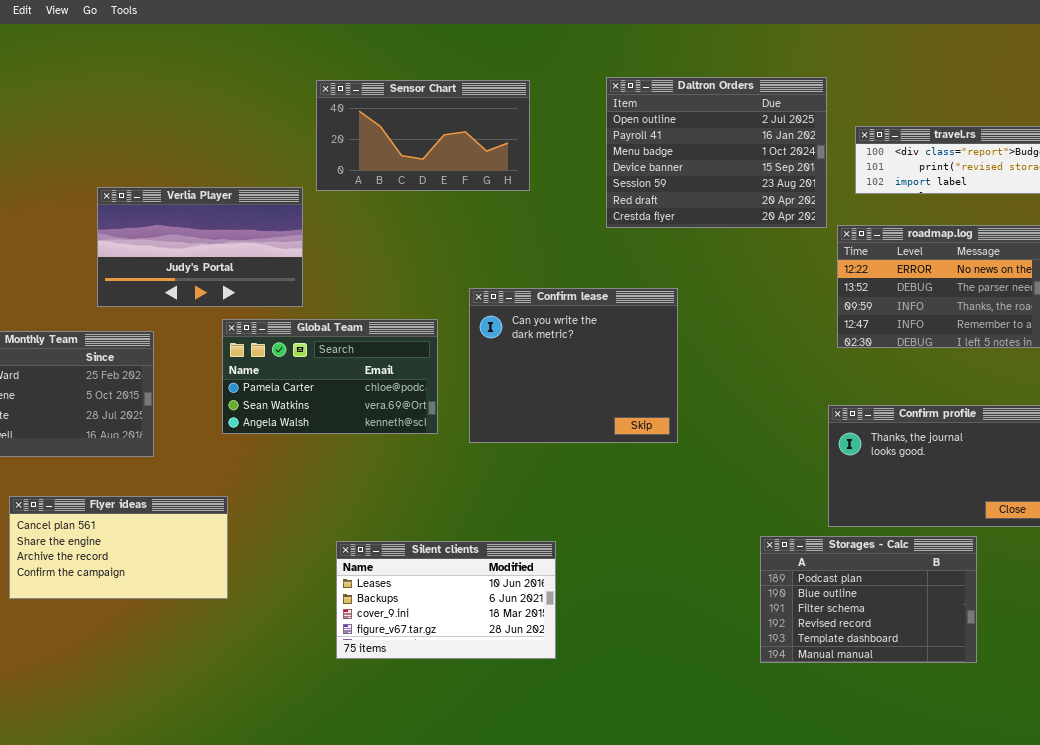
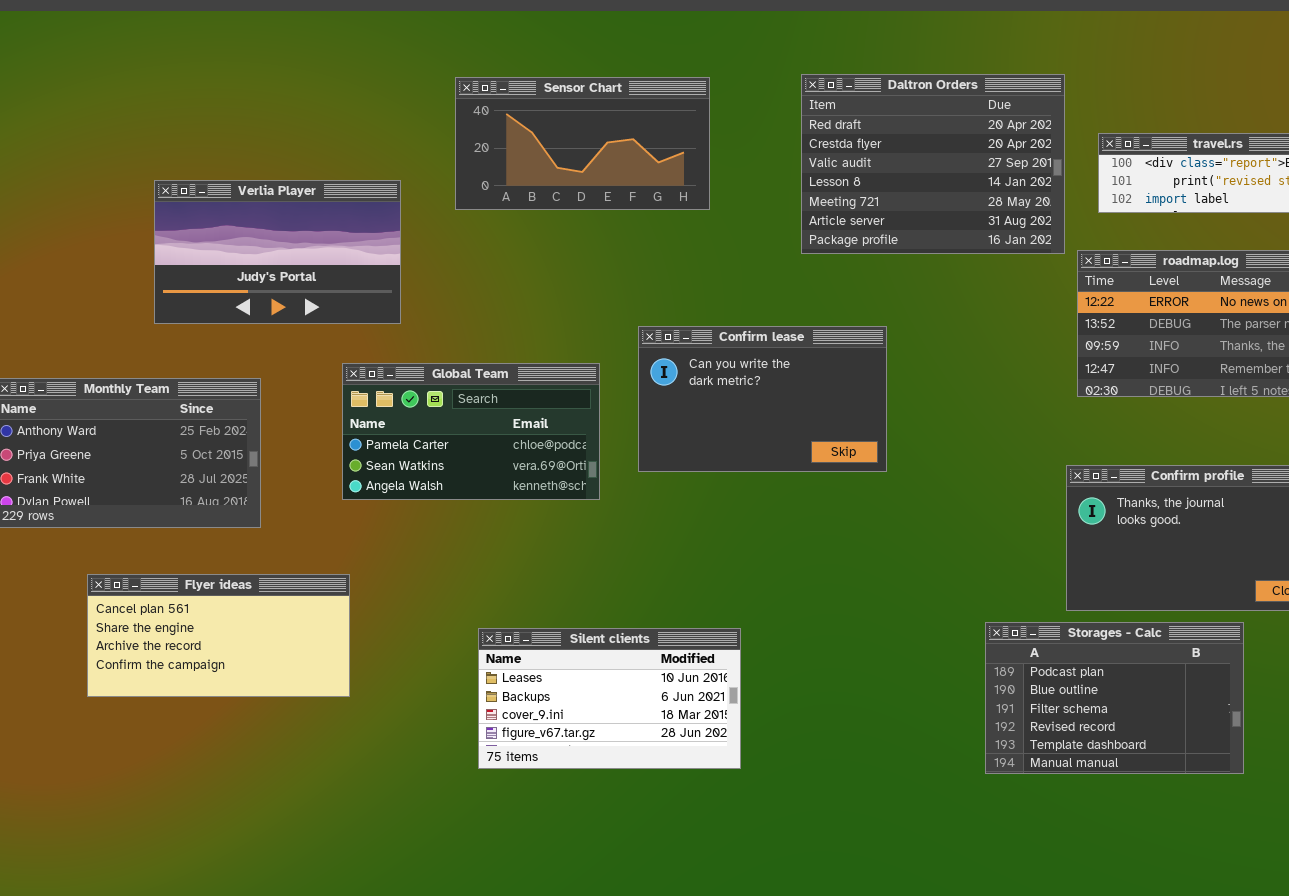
Daltron Orders: [606,77,827,228] -> [801,74,1065,254], scrolled down 5 rows
Verlia Player: [97,187,303,307] -> [154,180,401,324], moved
Confirm lease: [469,288,678,443] -> [638,326,887,472], resized

